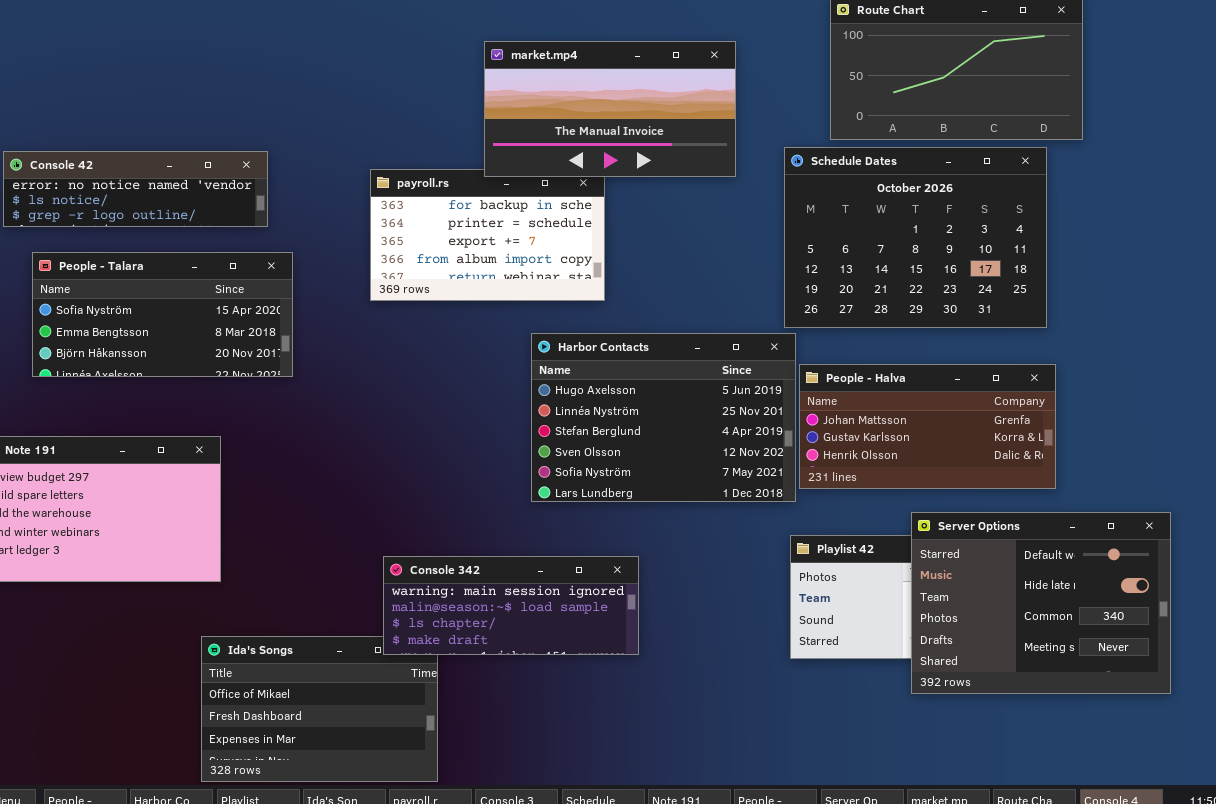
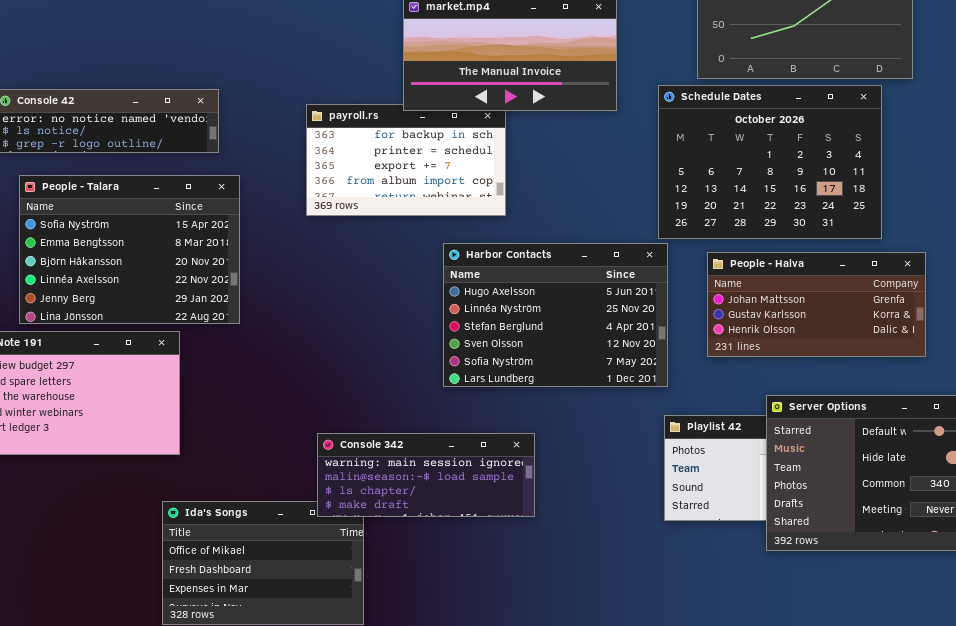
People - Talara: [32,252,293,377] -> [19,175,240,324], resized
People - Halva: [799,364,1056,489] -> [707,252,926,357], moved

